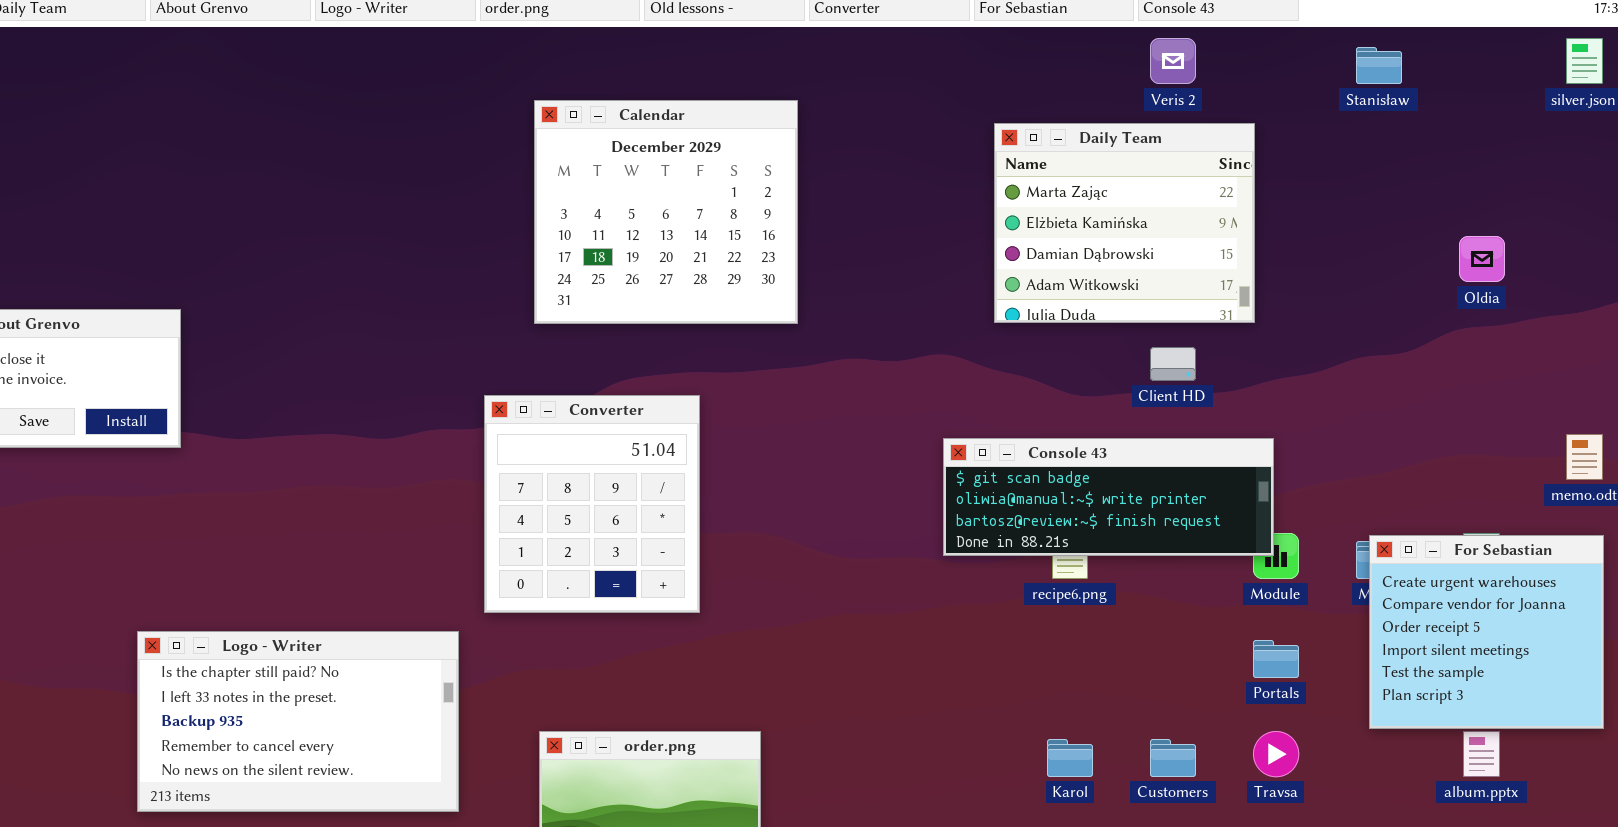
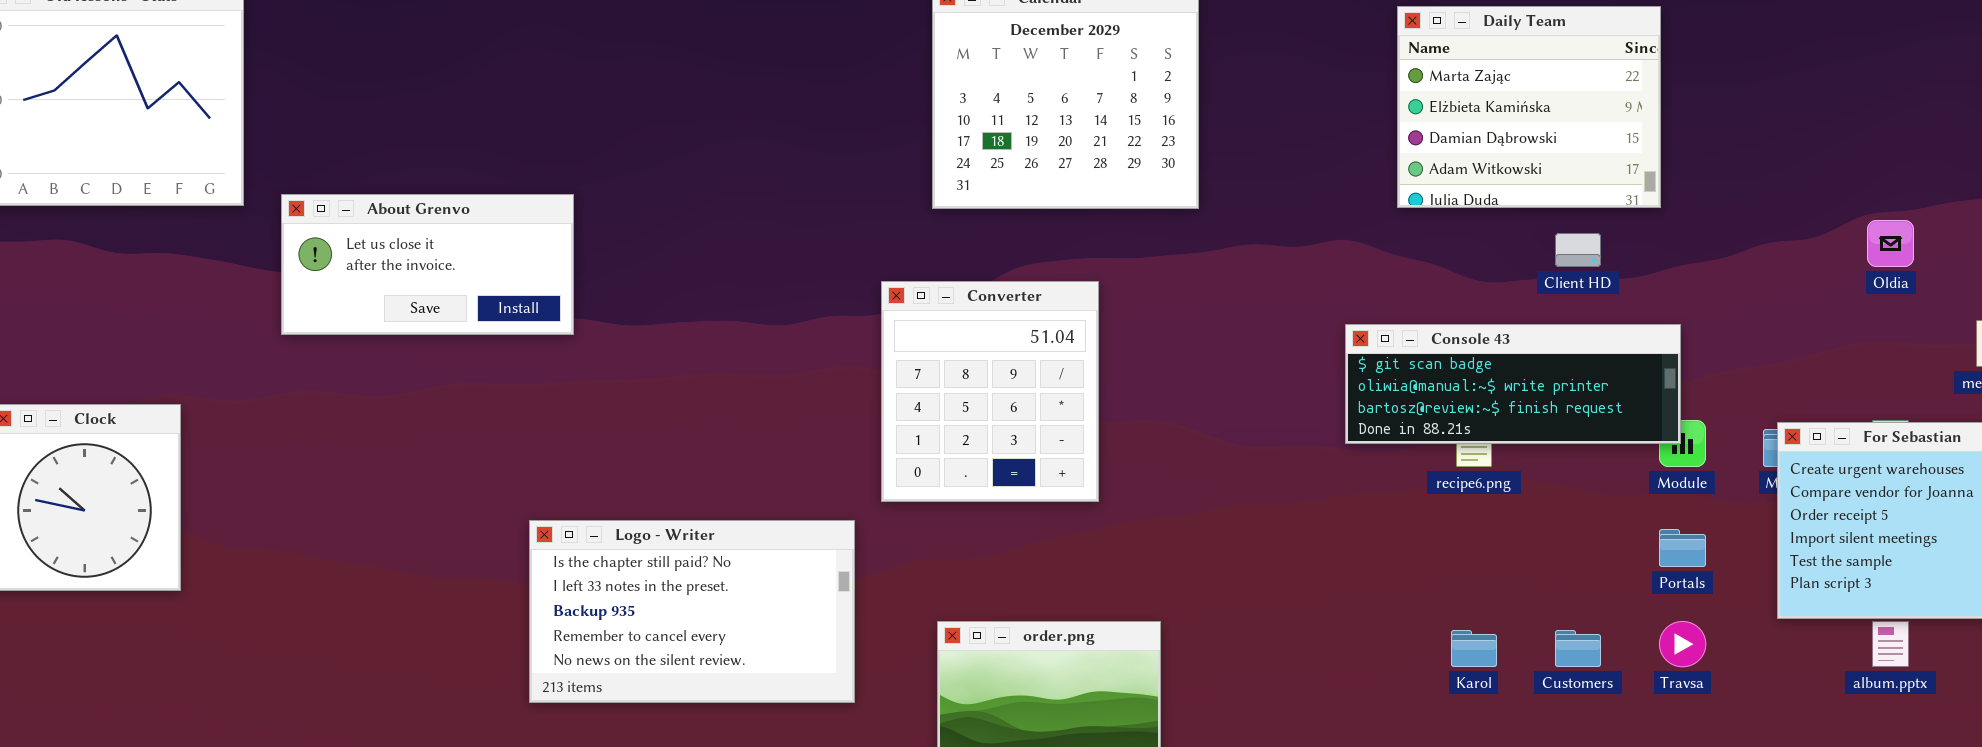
Oldia: [1459,236,1505,282] -> [1867,220,1914,267], moved

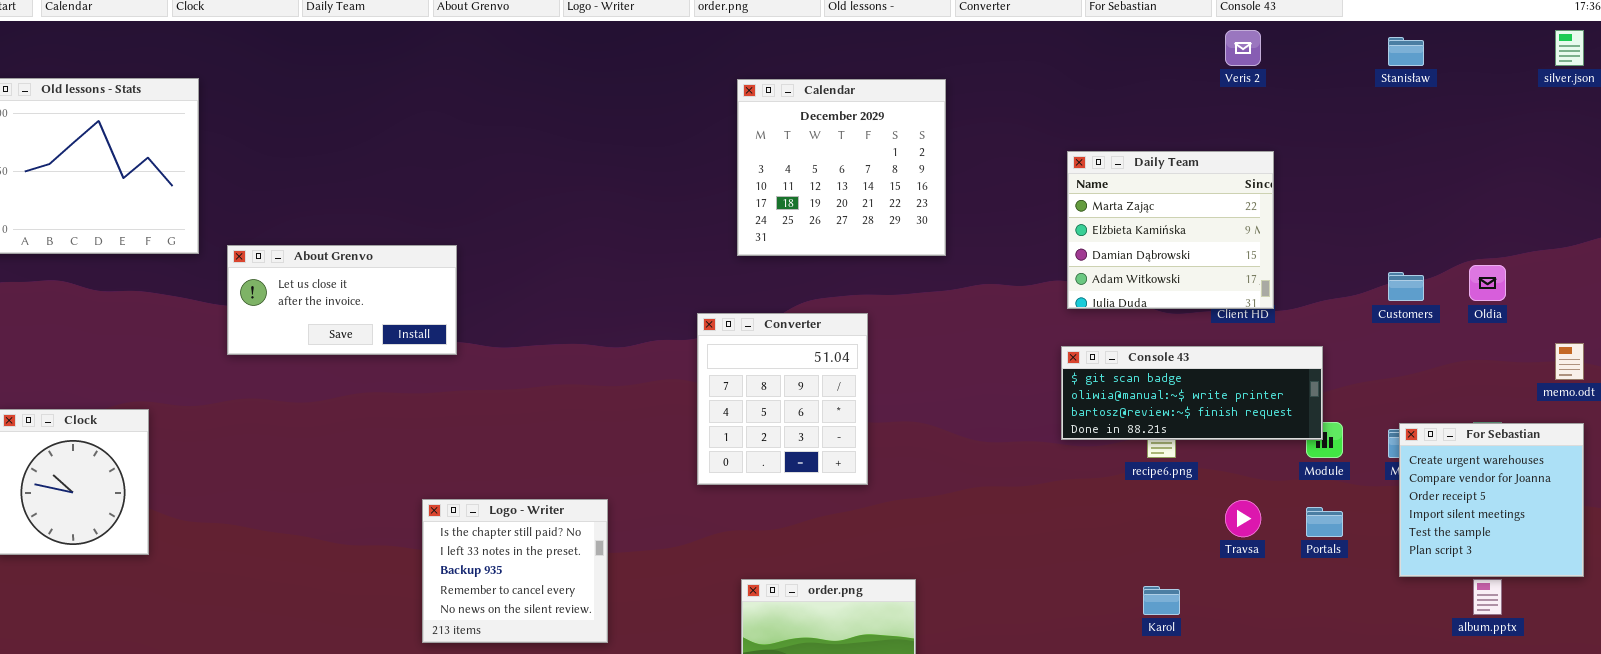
Daily Team: [1397,6,1661,208] -> [1067,151,1274,309], moved
Logo - Writer: [529,520,855,703] -> [422,499,608,643], resized
Travsa: [1659,621,1706,667] -> [1225,500,1261,537], moved
Customers: [1555,630,1601,667] -> [1388,272,1424,301], moved

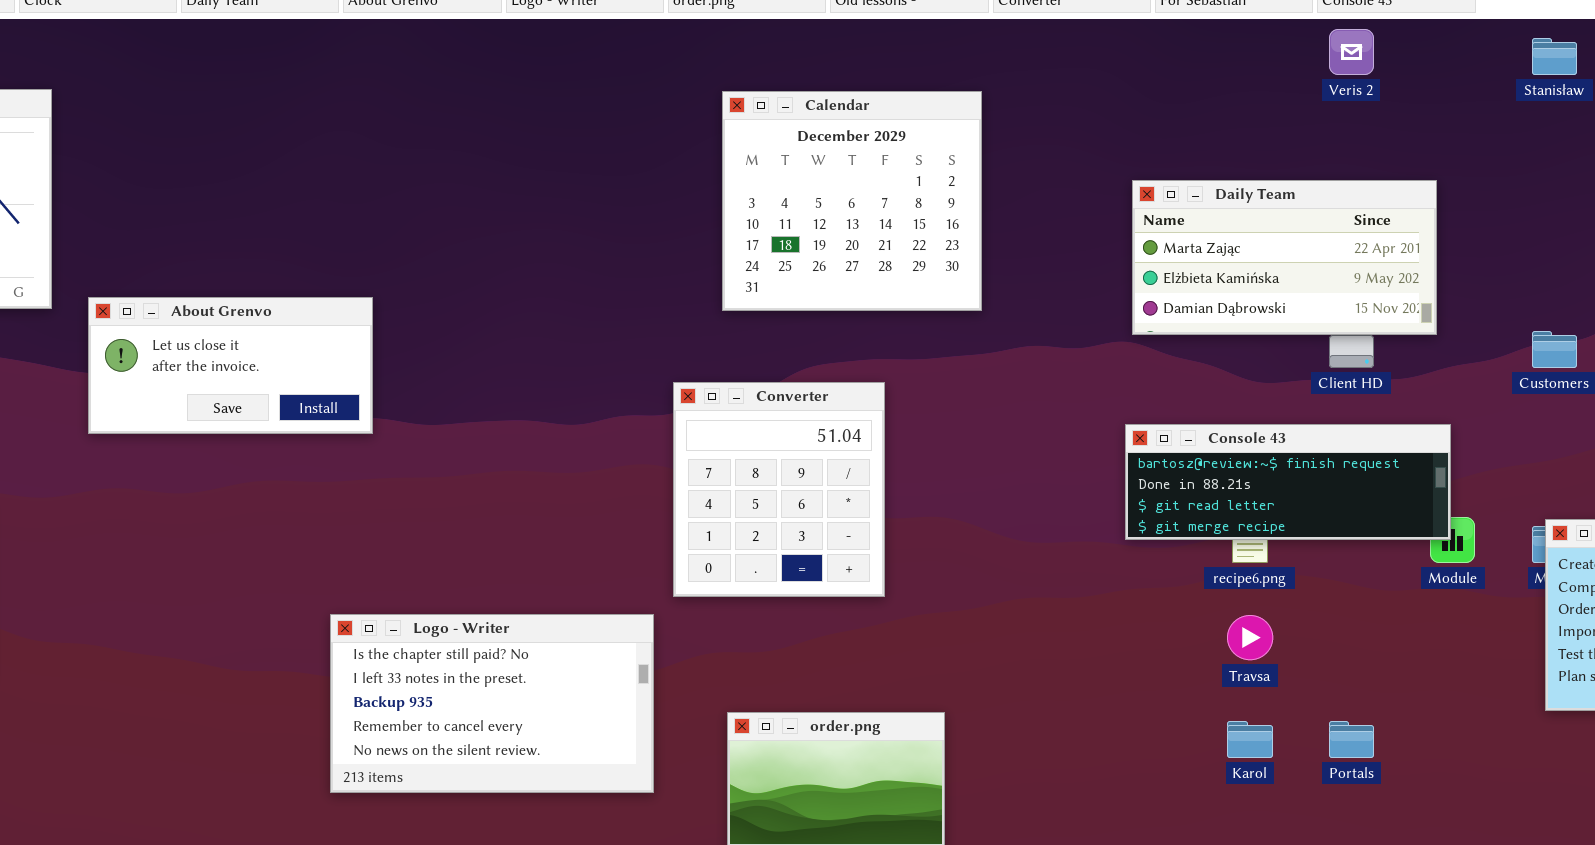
Daily Team: [1067,151,1274,309] -> [1132,180,1437,335], resized
Console 43: [1061,346,1323,440] -> [1125,424,1451,540], scrolled down 2 rows
Logo - Writer: [422,499,608,643] -> [330,614,654,793], resized
Travsa: [1225,500,1261,537] -> [1227,615,1273,660], moved
Portals: [1306,507,1343,537] -> [1329,721,1374,758], moved

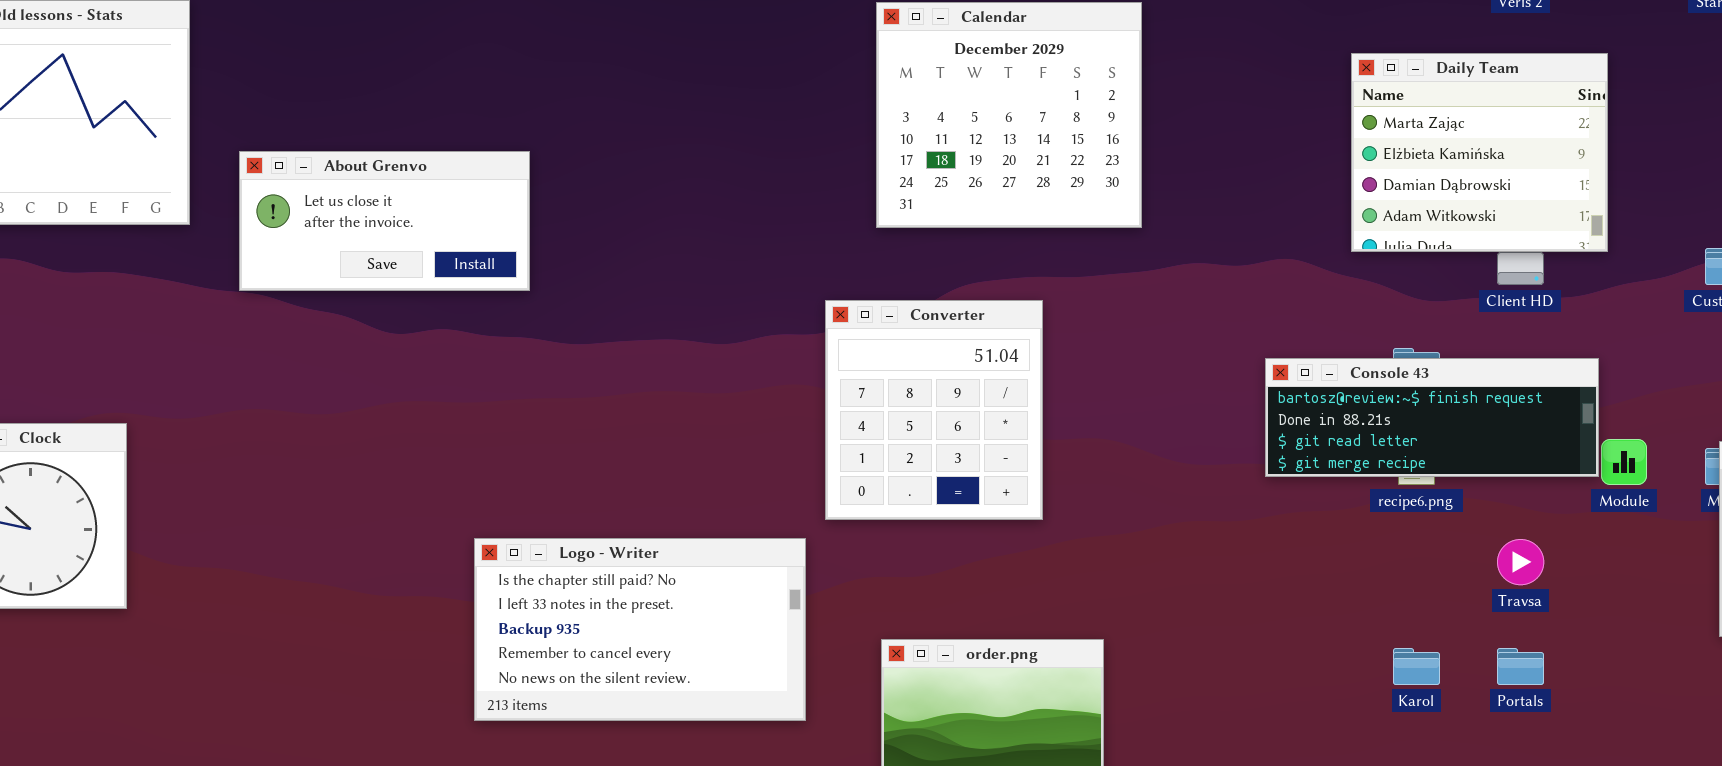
Daily Team: [1132,180,1437,335] -> [1351,53,1608,252], resized
About Grenvo: [88,297,373,434] -> [239,151,530,291], moved
Console 43: [1125,424,1451,540] -> [1265,358,1599,477], moved
Travsa: [1227,615,1273,660] -> [1497,539,1544,585], moved

